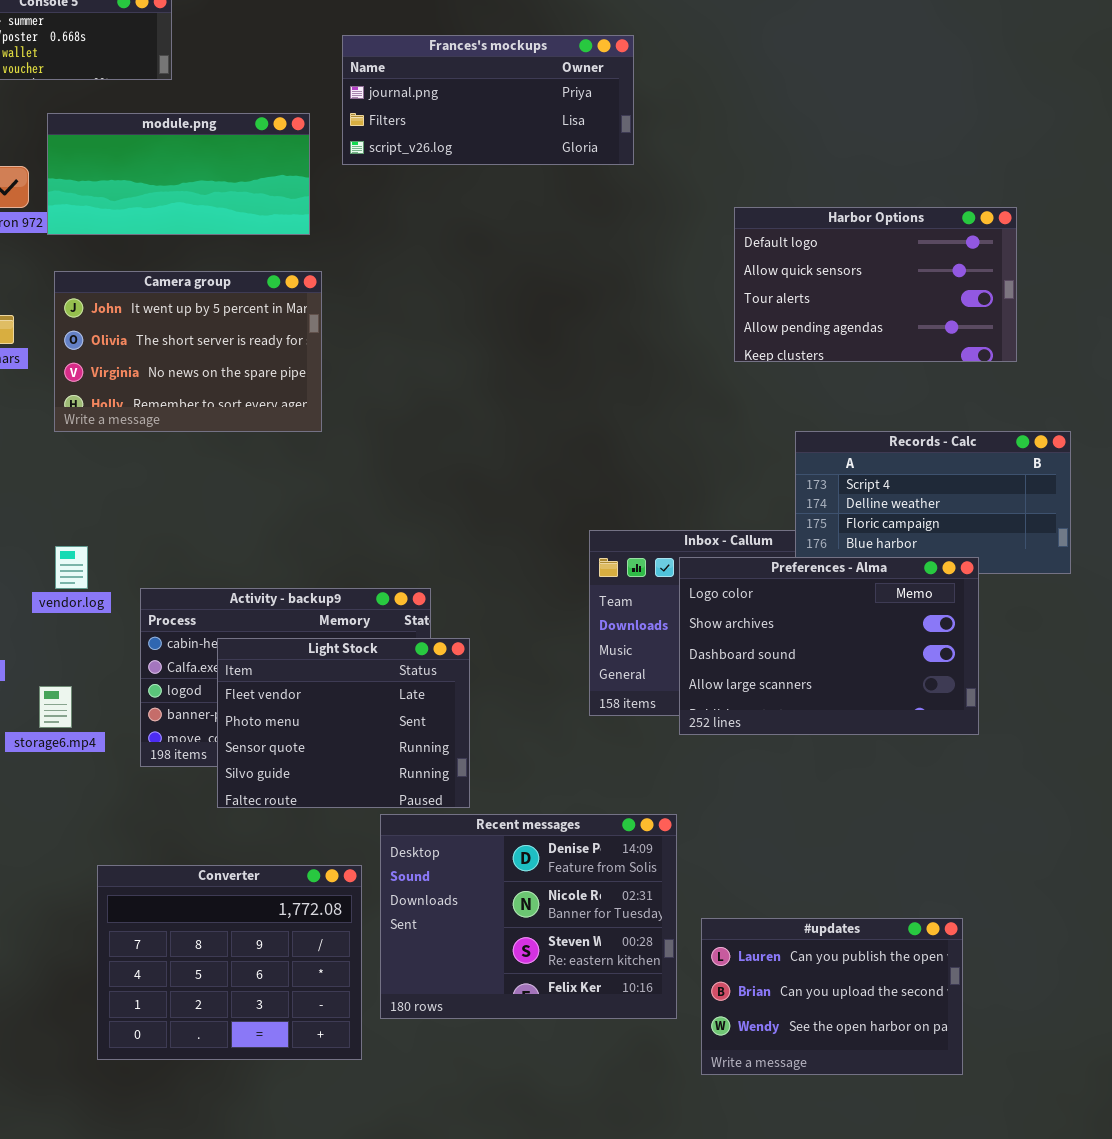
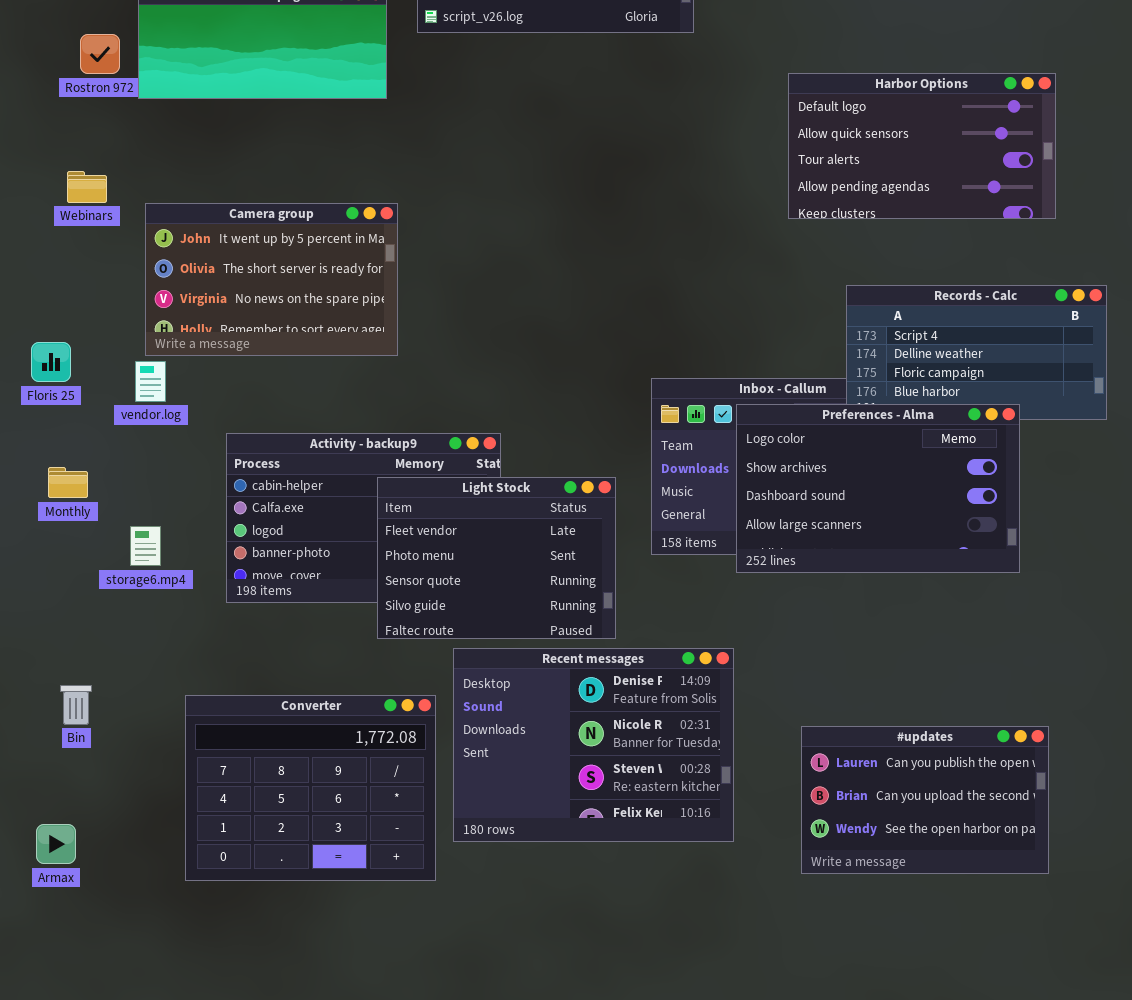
Camera group: [54,271,322,432] -> [145,203,398,356], moved
vendor.log: [55,546,88,589] -> [135,361,166,402], moved
Light Stock: [217,638,470,808] -> [377,477,616,639], moved
#updates: [701,918,963,1075] -> [801,726,1049,874], moved

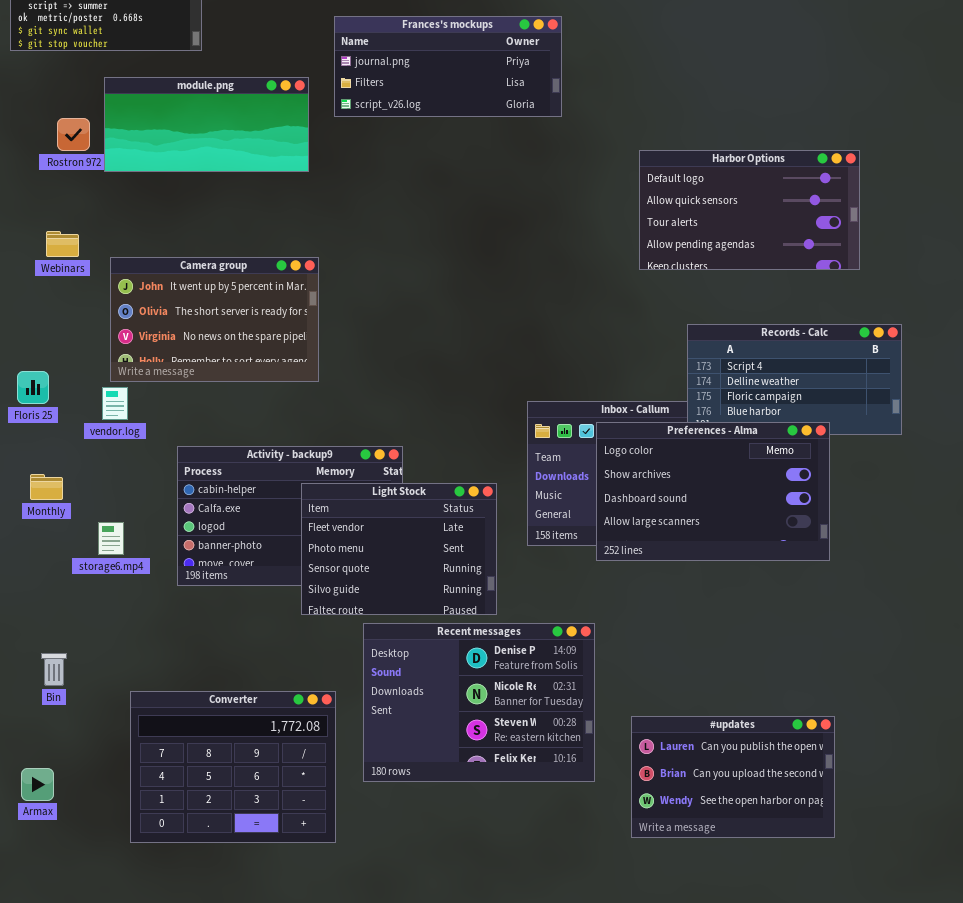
Converter: [185,695,436,881] -> [130,691,336,843], moved
#updates: [801,726,1049,874] -> [631,716,835,838], moved

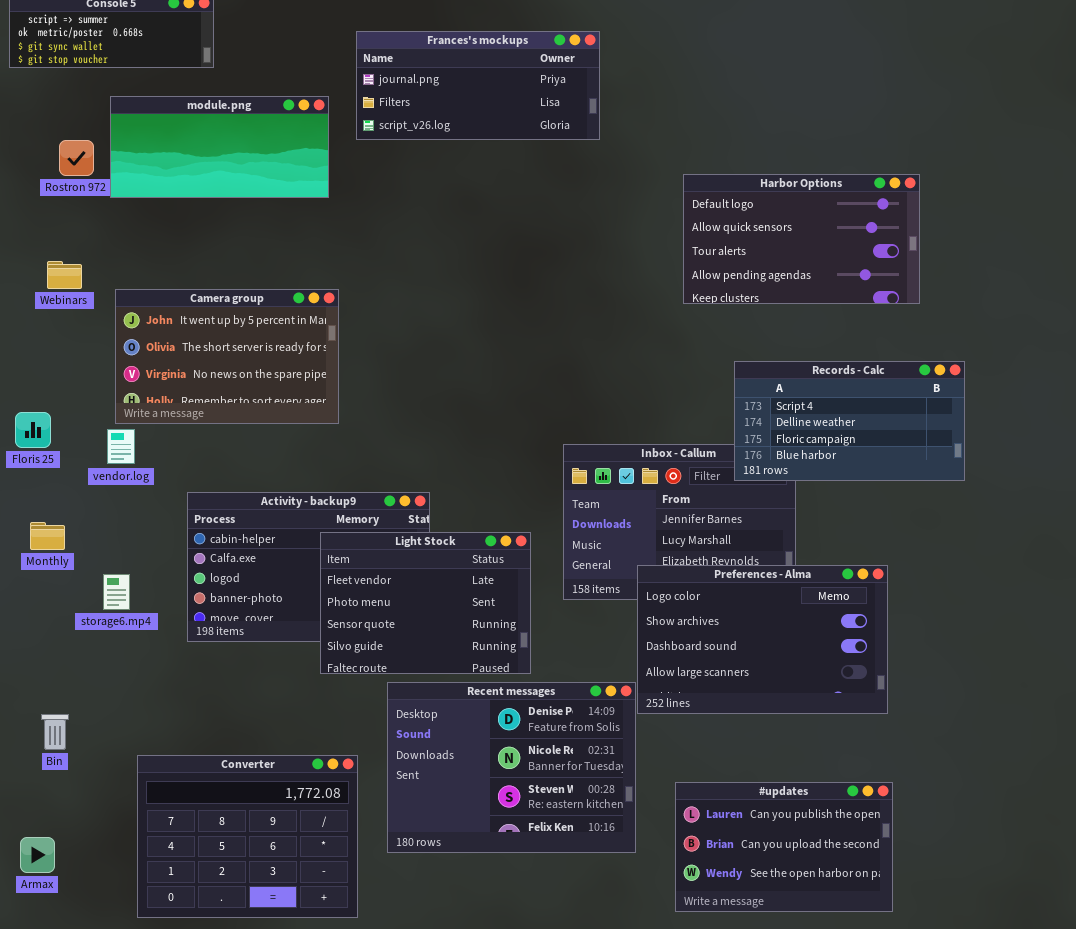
Preferences - Alma: [596,422,830,561] -> [637,565,888,714], moved

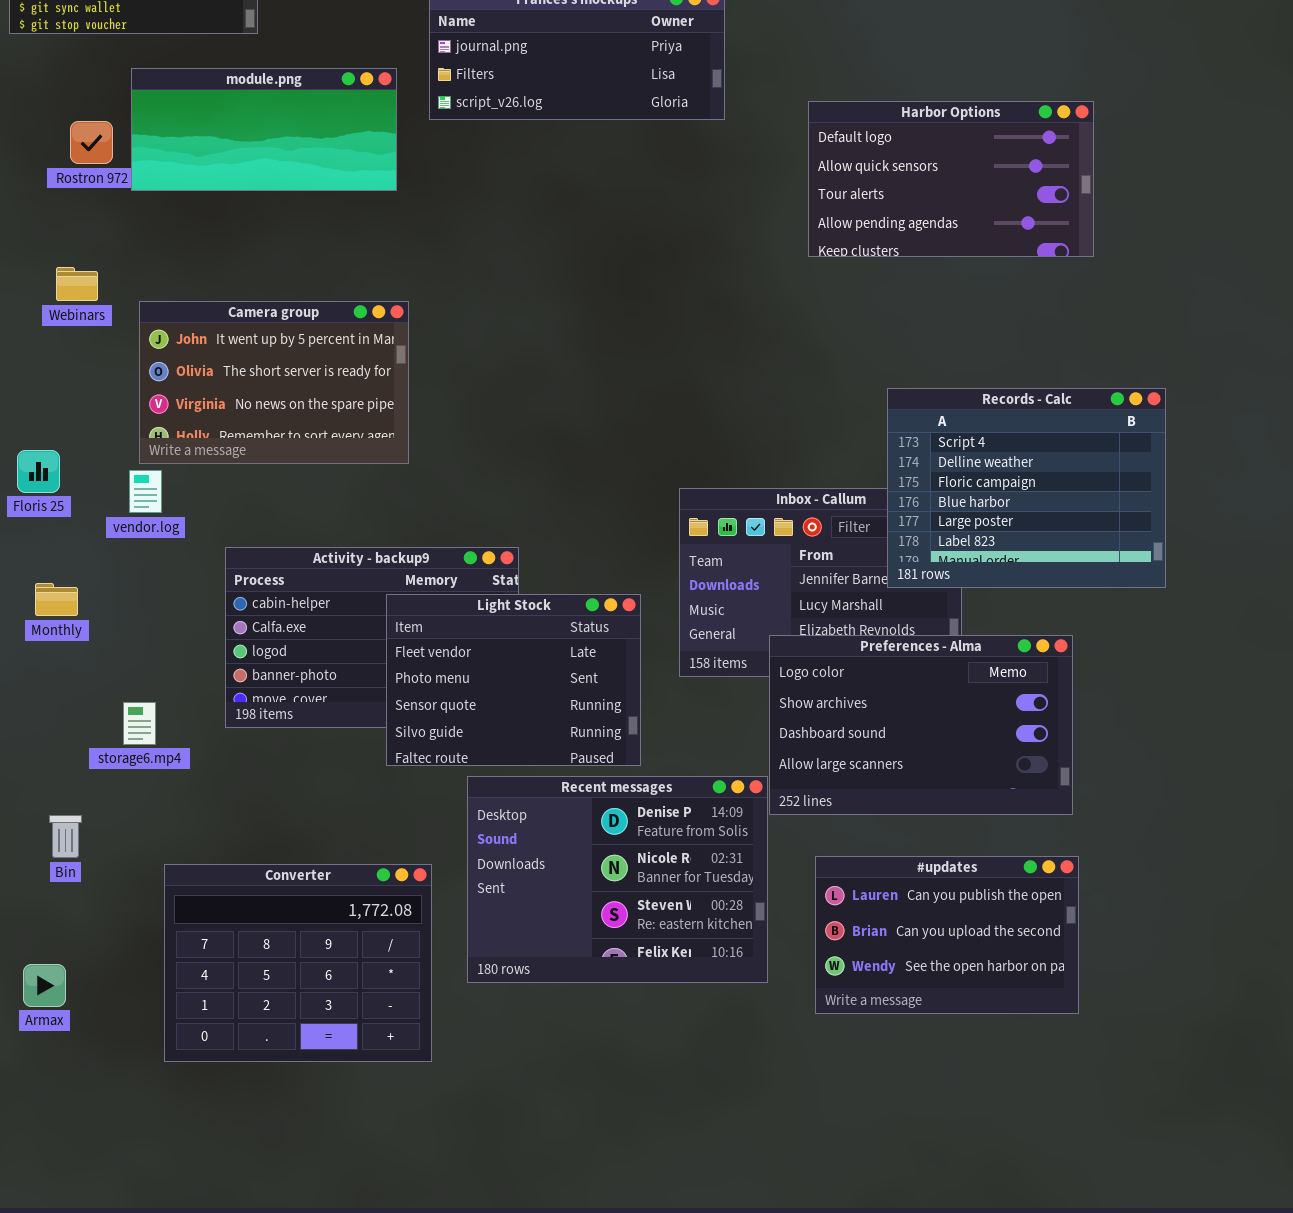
Harbor Options: [683,174,920,304] -> [808,101,1094,257], moved
Records - Calc: [734,361,965,481] -> [887,388,1166,588], resized
storage6.mp4: [103,574,130,610] -> [123,702,156,745], moved
#updates: [675,782,893,912] -> [815,856,1079,1014], moved

